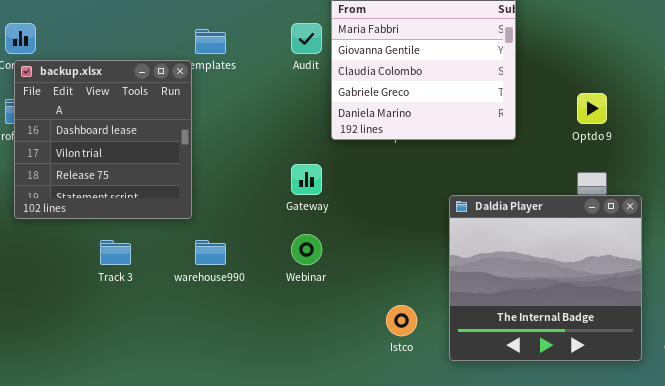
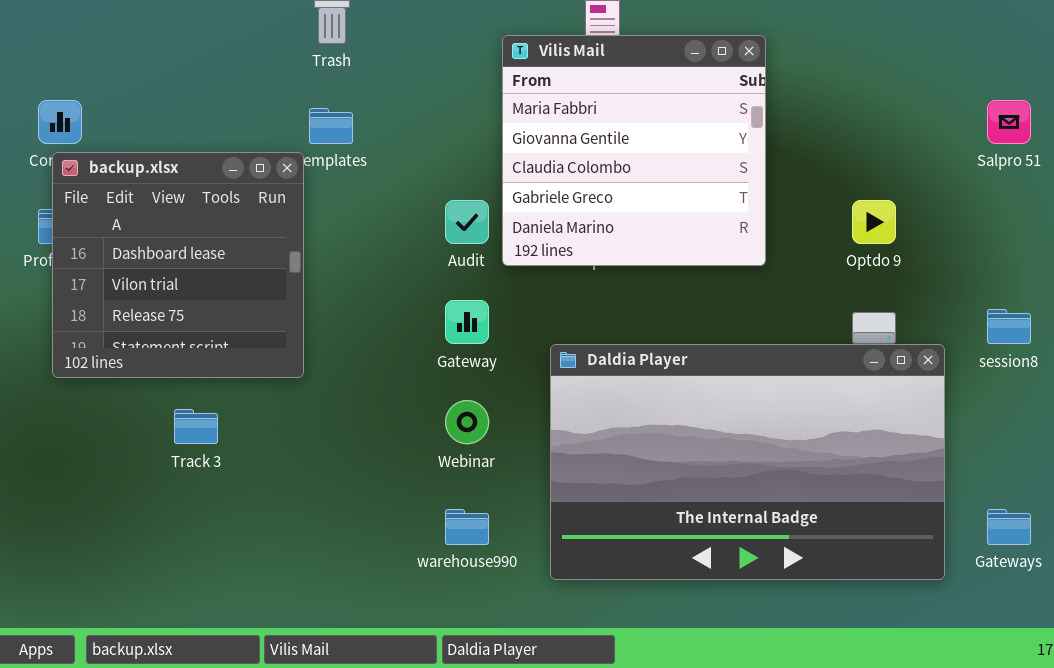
Audit: [291,23,322,54] -> [445,200,489,244], moved
Daldia Player: [449,195,642,361] -> [550,344,945,580], resized
warehouse990: [195,240,226,265] -> [445,509,489,545], moved

